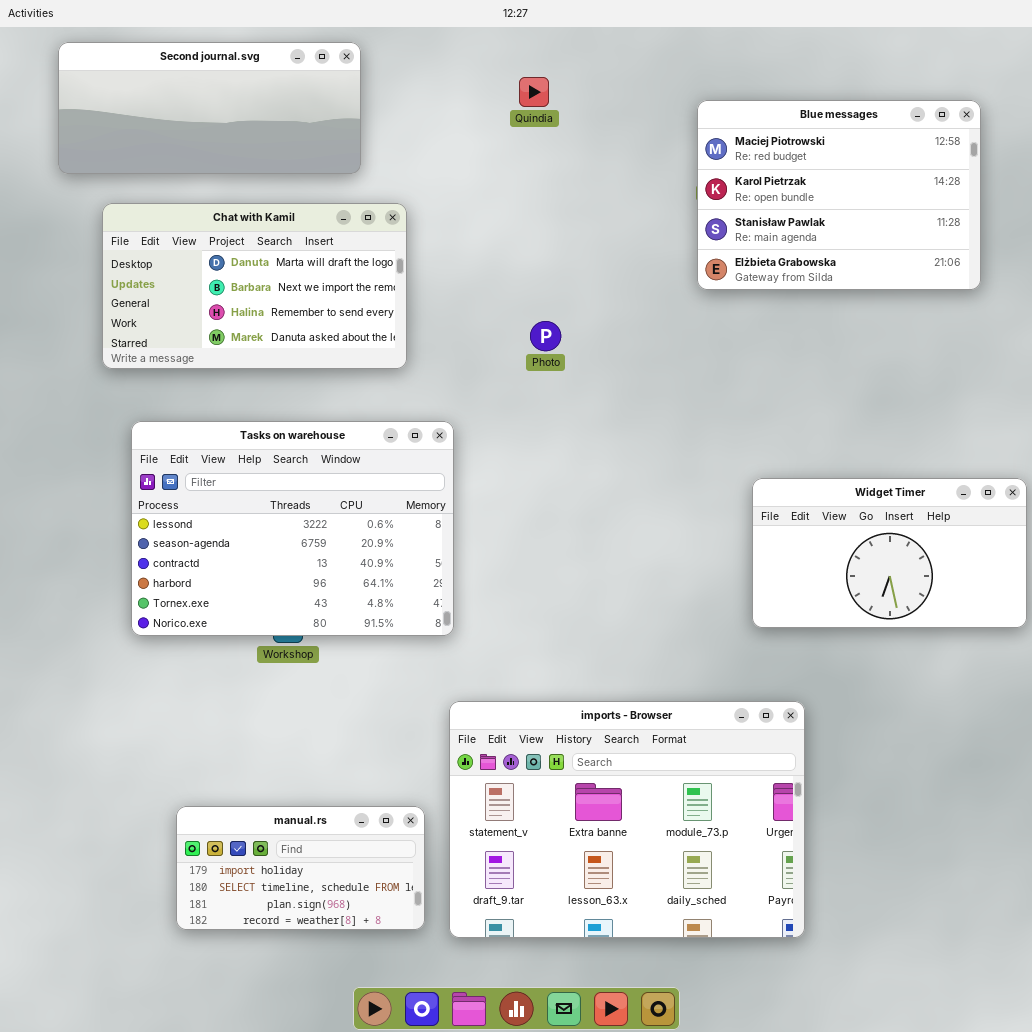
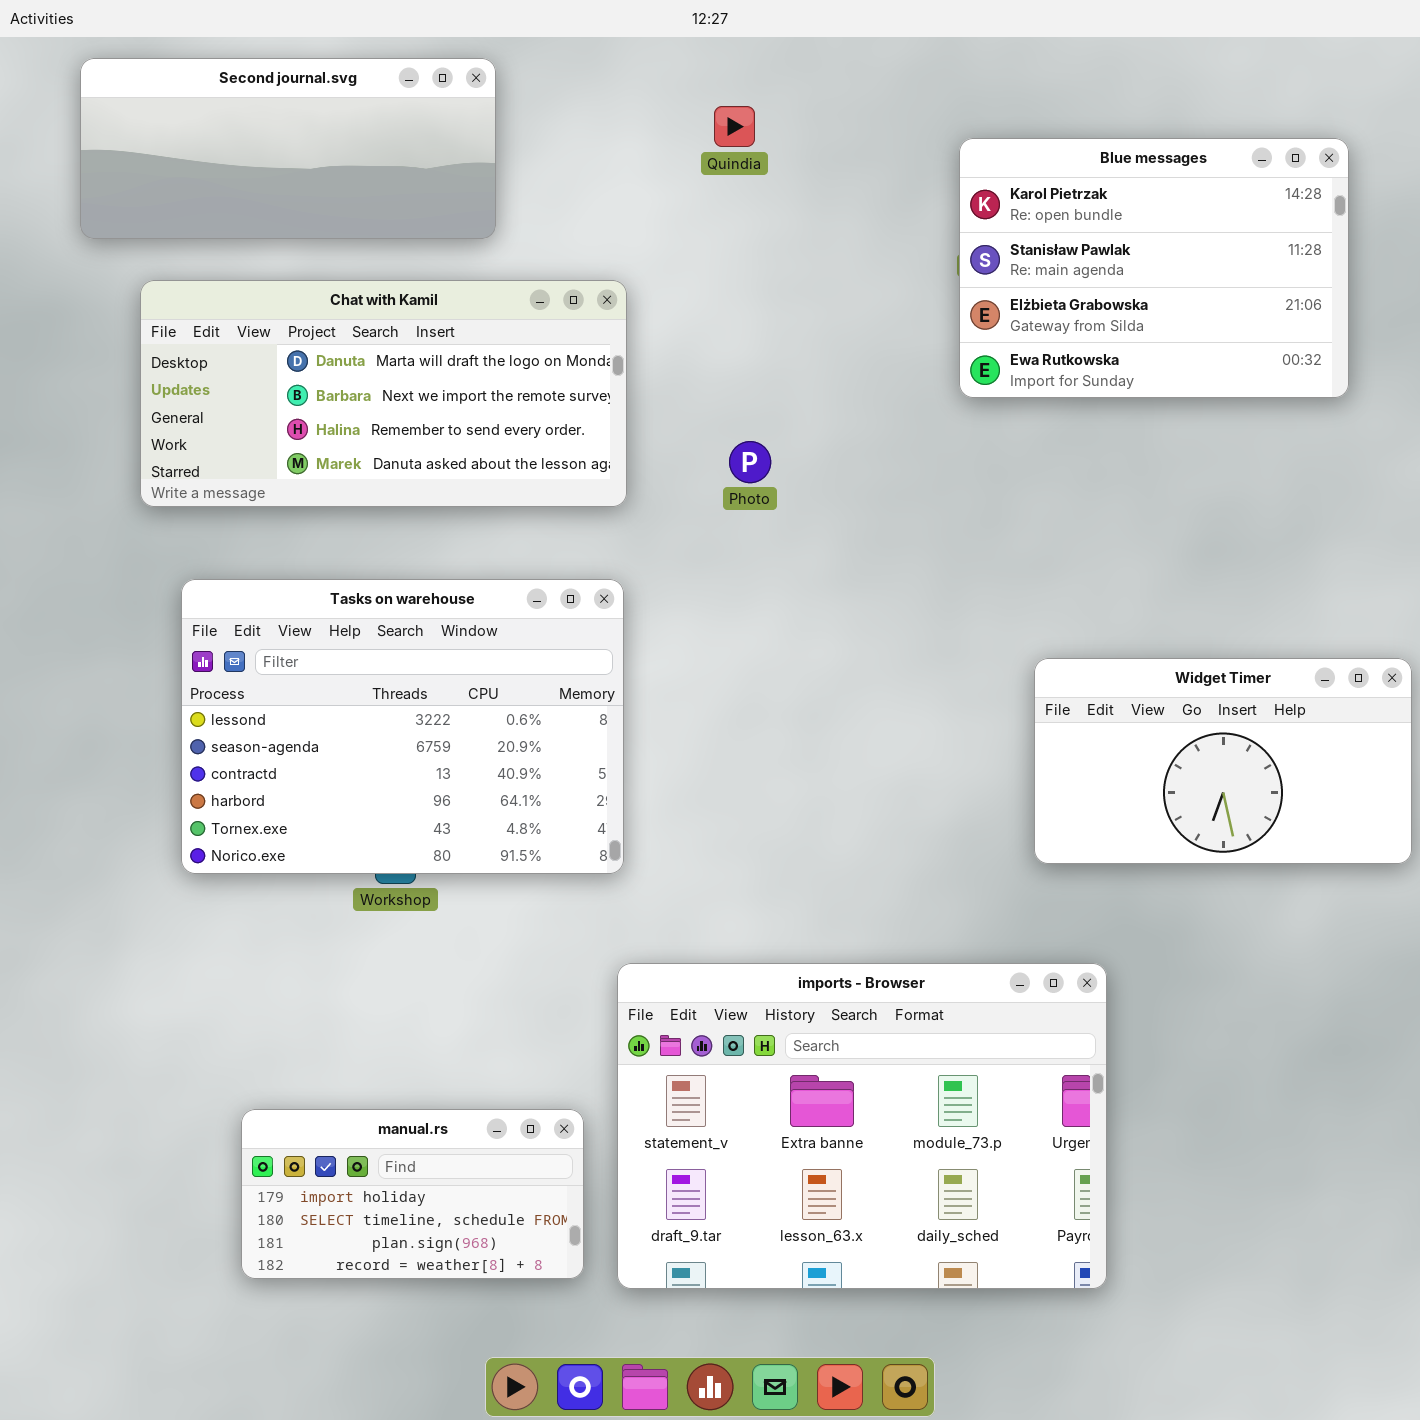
Blue messages: [697,100,981,290] -> [959,138,1349,398], scrolled down 1 row
Chat with Kamil: [102,203,407,369] -> [140,280,627,507], resized

